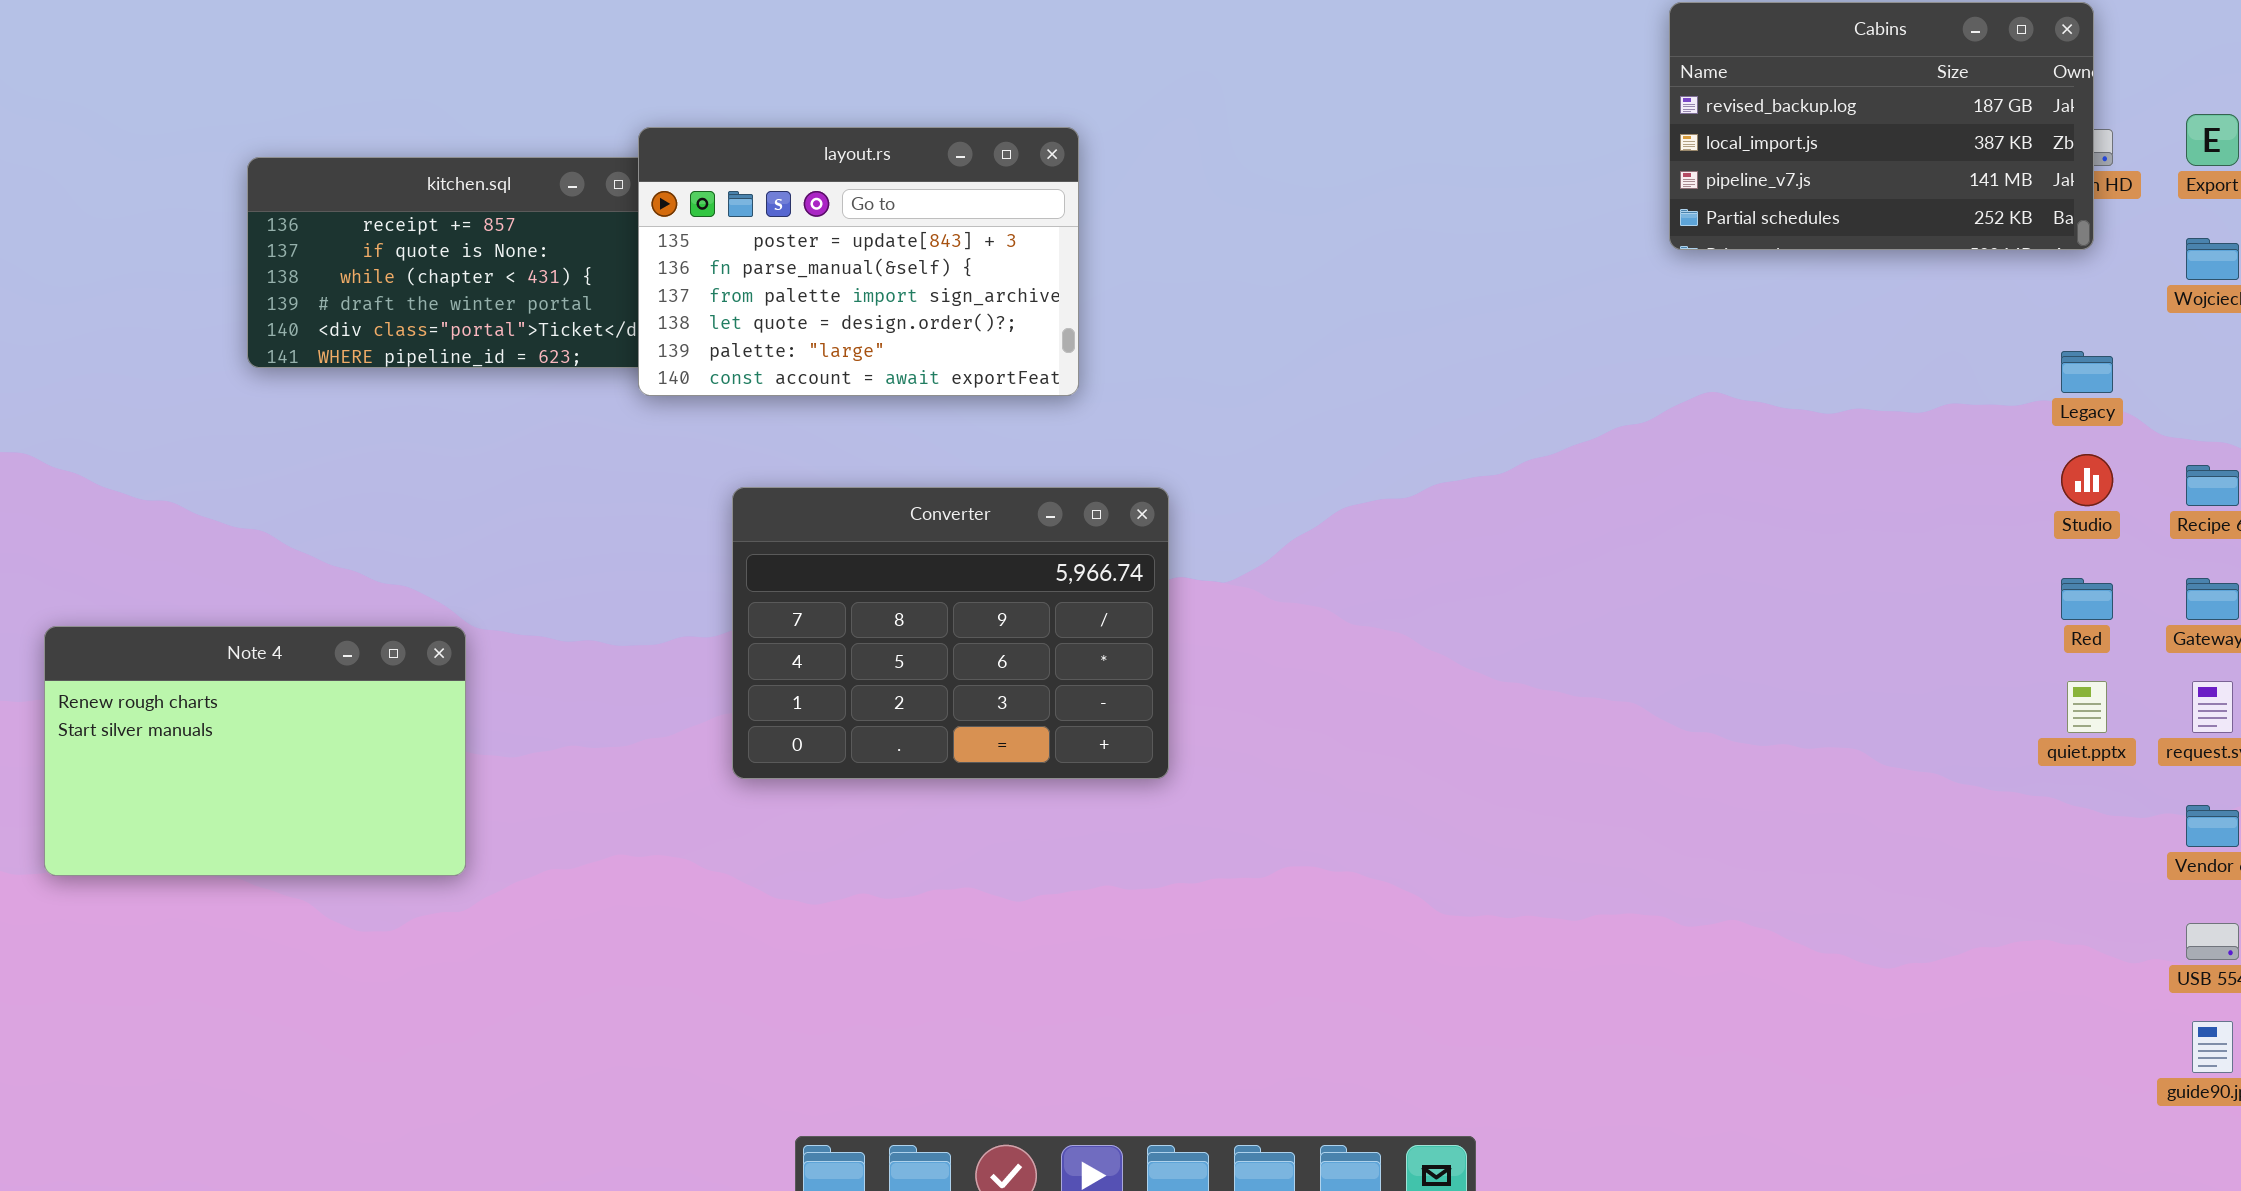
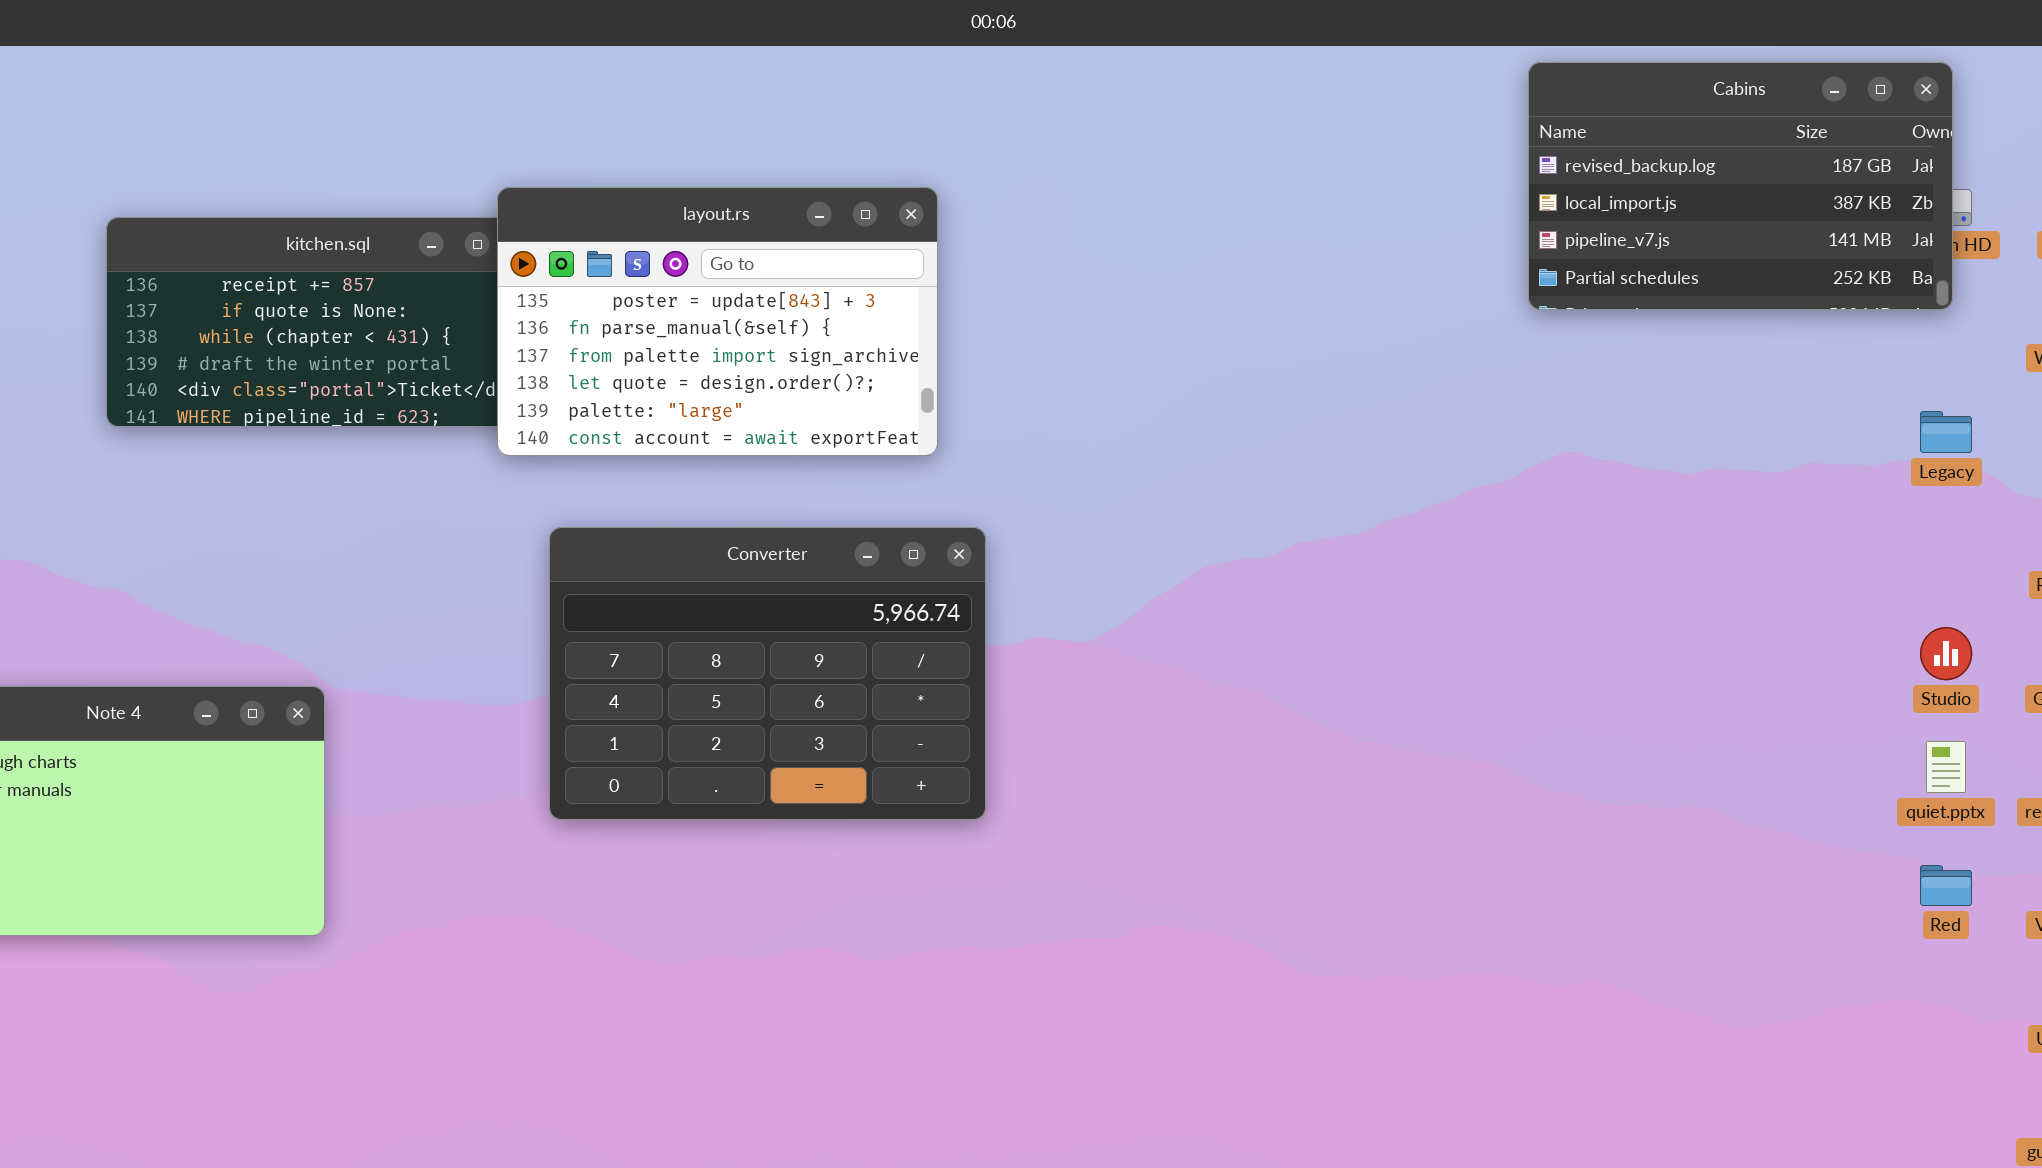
Studio: [2061,454,2113,506] -> [1920,627,1972,680], moved
Converter: [732,487,1169,779] -> [549,527,986,820], moved
Red: [2061,578,2113,620] -> [1920,865,1972,906], moved

